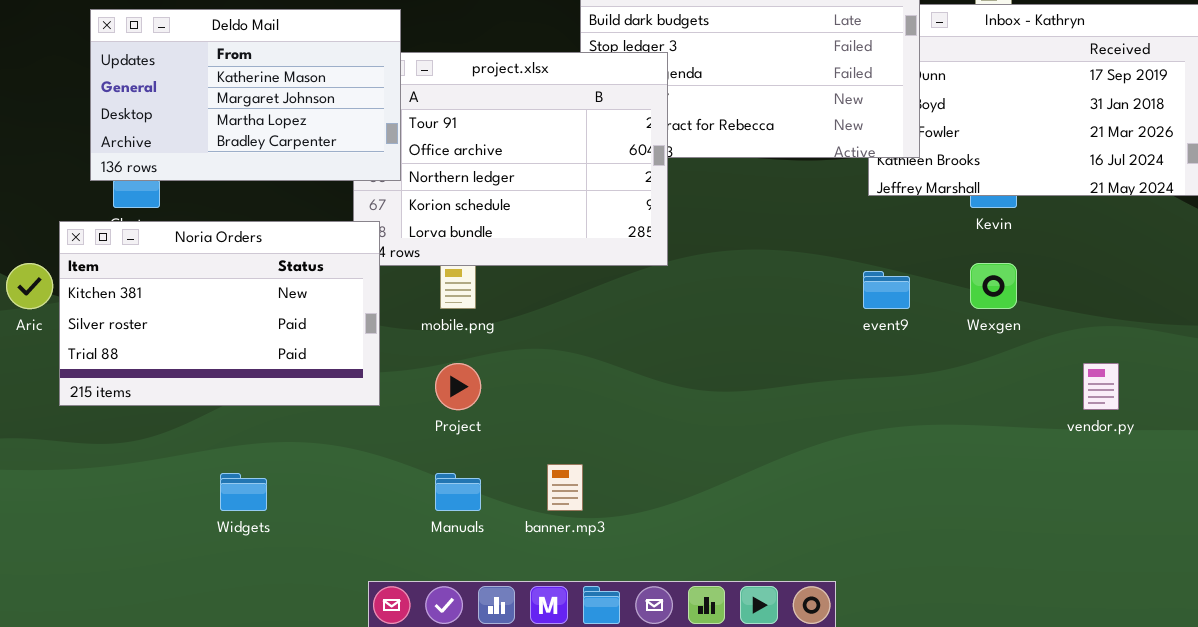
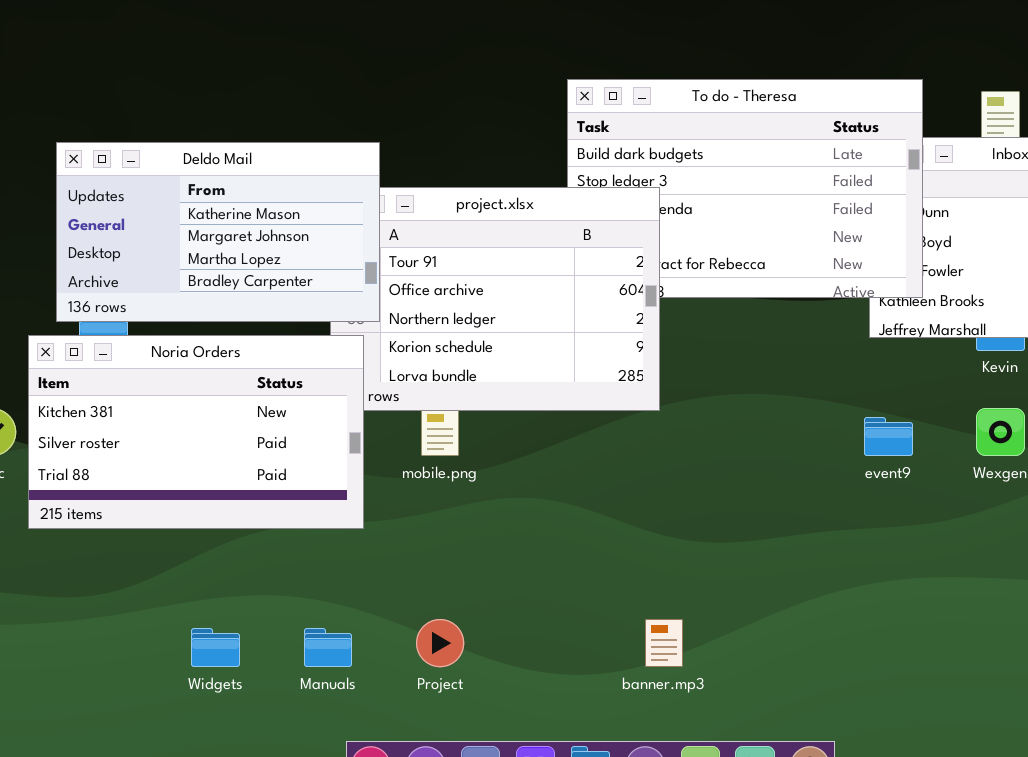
Noria Orders: [59,221,380,406] -> [28,335,364,529], moved
Project: [435,363,481,410] -> [416,619,464,667], moved
banner.mp3: [547,464,583,511] -> [645,619,683,667], moved
Manuals: [435,473,481,511] -> [304,628,352,667], moved

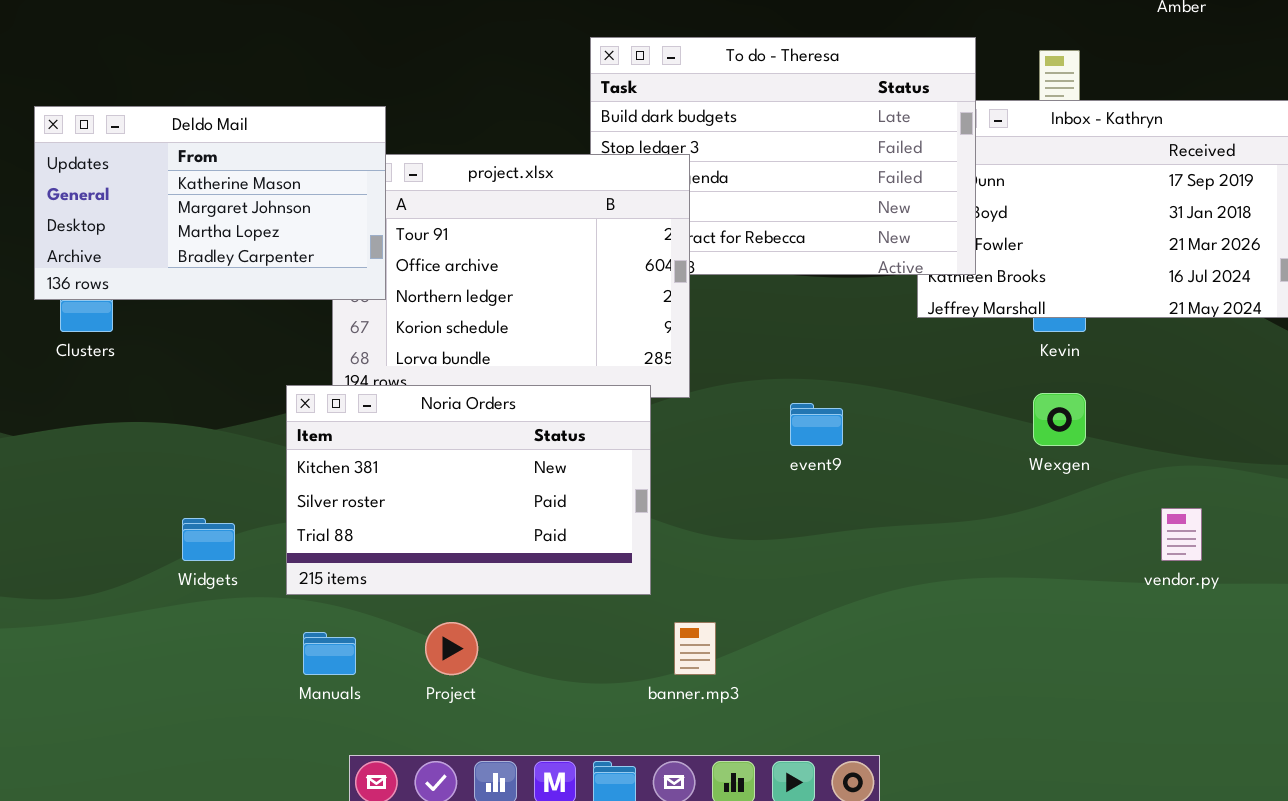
Noria Orders: [28,335,364,529] -> [286,385,651,595], moved
event9: [864,417,913,456] -> [790,403,843,446], moved
Widgets: [191,628,240,667] -> [182,518,235,561], moved

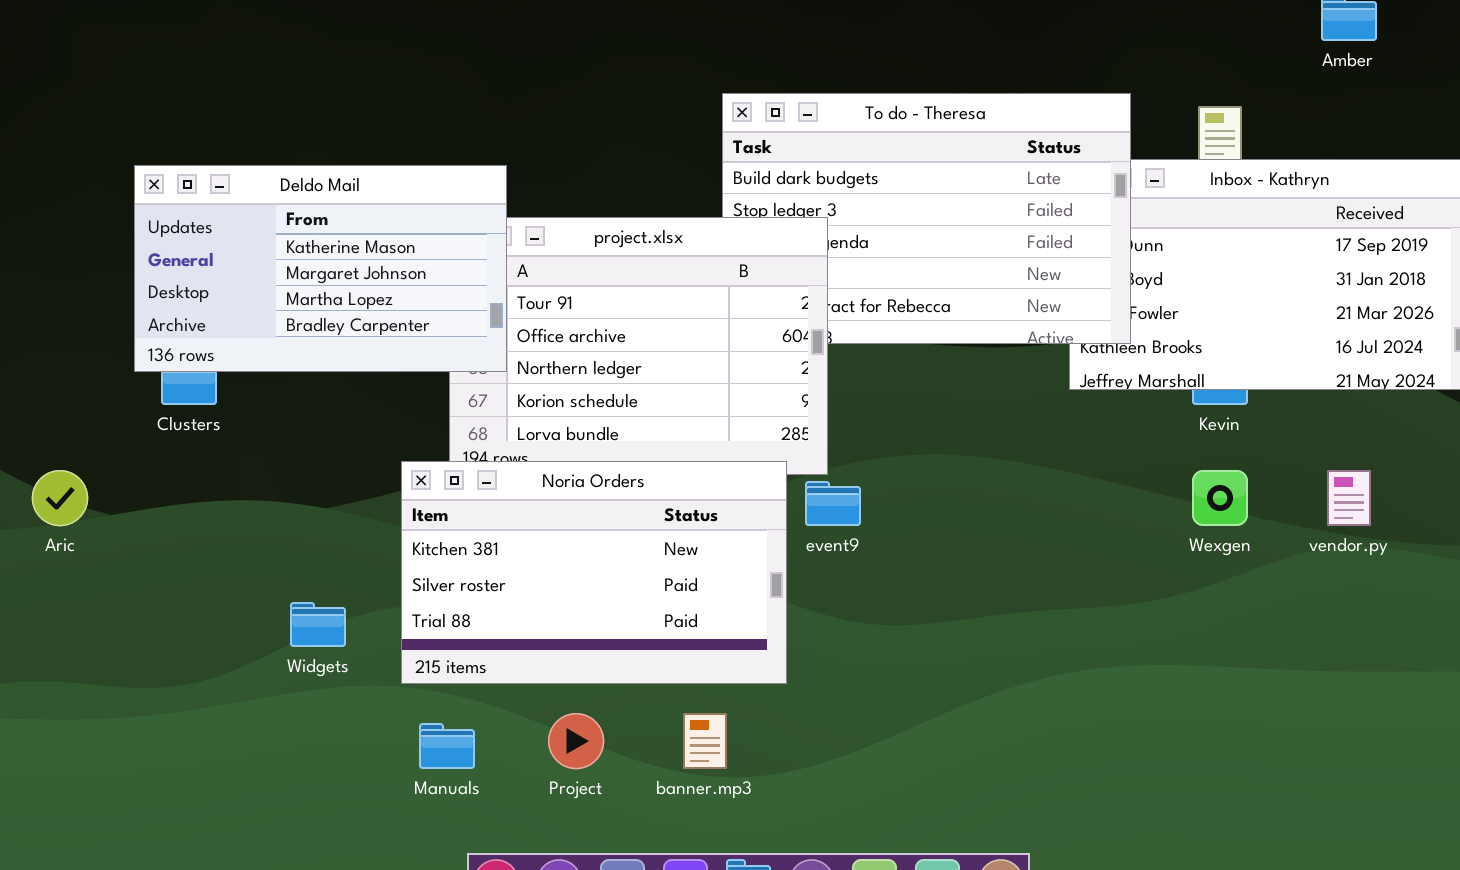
event9: [790,403,843,446] -> [805,481,861,526], moved
vendor.py: [1161,508,1202,561] -> [1327,470,1371,526], moved
banner.mp3: [674,622,716,675] -> [683,713,727,769], moved

